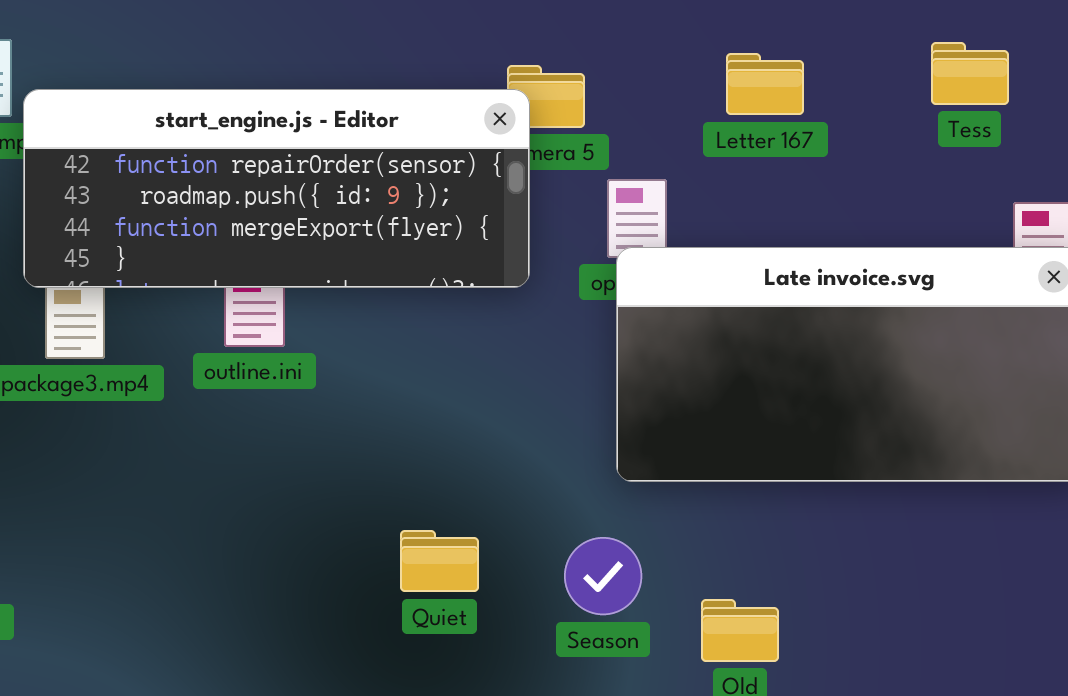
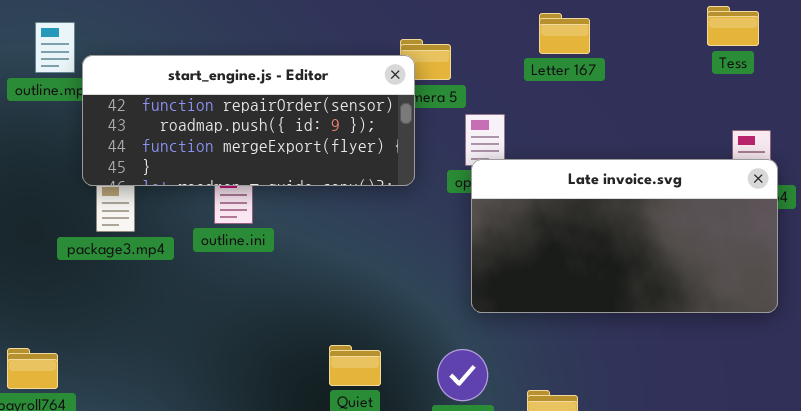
Tess: [931,42,1009,105] -> [707,6,759,46], moved
Letter 167: [726,53,804,115] -> [539,13,590,54], moved

